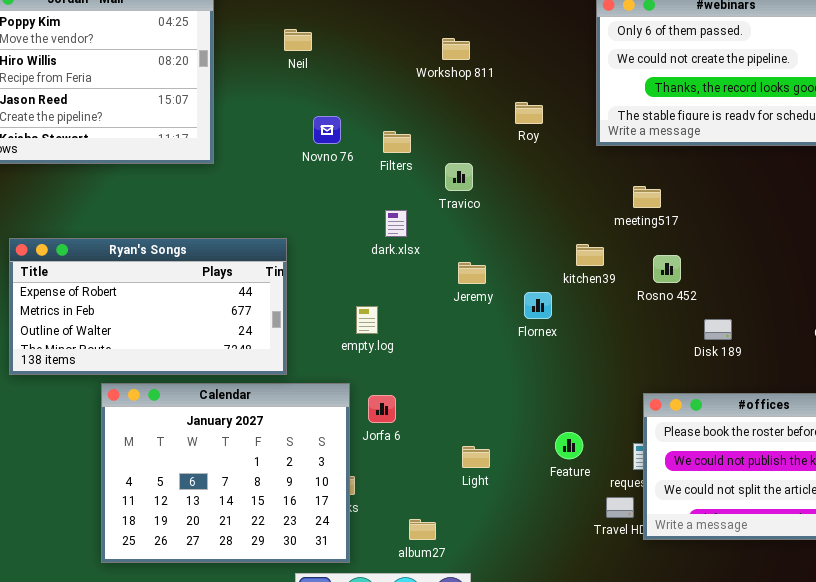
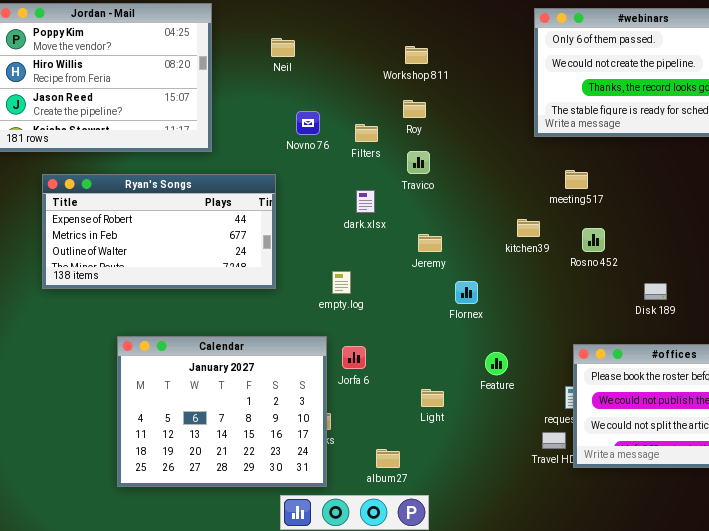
Roy: [515,102,543,124] -> [403,100,426,118], moved
Ryan's Songs: [9,238,287,375] -> [42,174,276,289], moved
Flornex: [524,292,552,319] -> [455,281,478,304], moved
Disk 189: [704,319,732,340] -> [644,283,667,300], moved
Feature: [555,432,583,459] -> [485,352,508,375], moved

